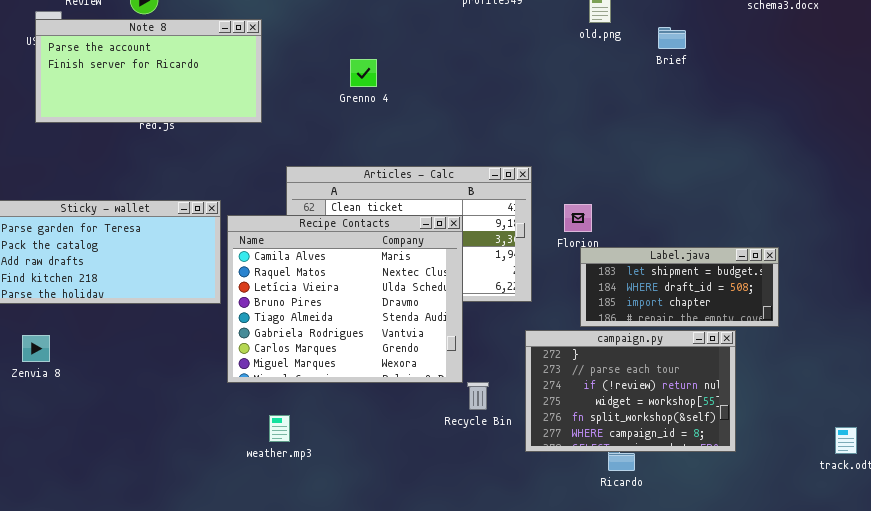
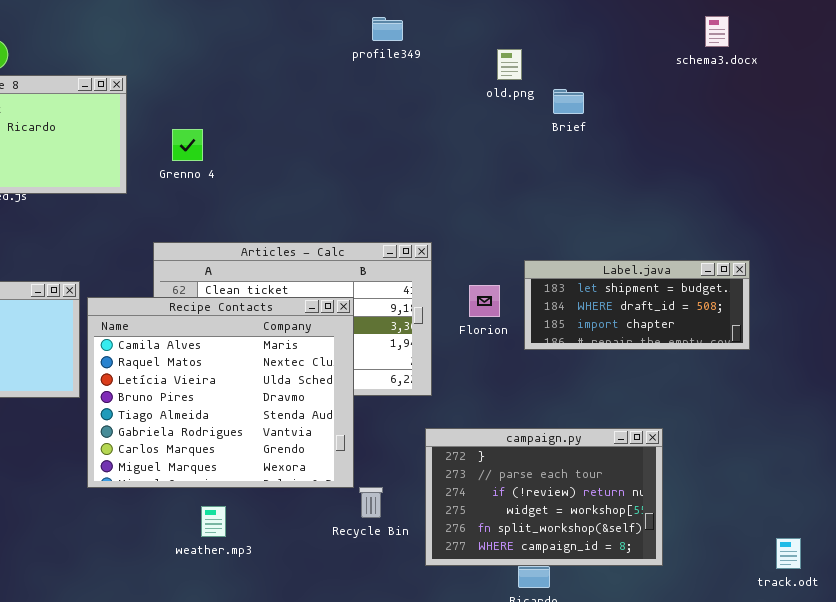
Brief: [658,27,686,49] -> [553,89,584,114], moved
Grenno 4: [350,59,377,87] -> [172,129,203,161], moved
Label.java: [580,247,779,327] -> [524,260,750,350], moved
weather.mp3: [269,415,290,442] -> [201,506,226,537], moved

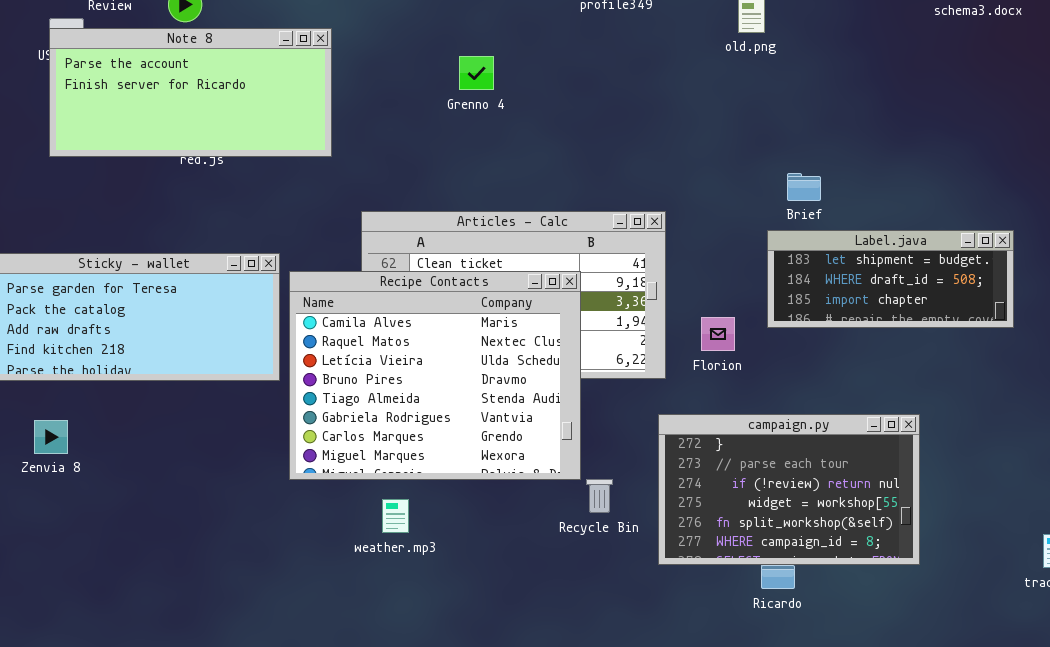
Brief: [553,89,584,114] -> [787,173,821,201], moved
Grenno 4: [172,129,203,161] -> [459,56,494,90], moved
Florion: [469,285,500,317] -> [701,317,735,351], moved
weather.mp3: [201,506,226,537] -> [382,499,409,533], moved

